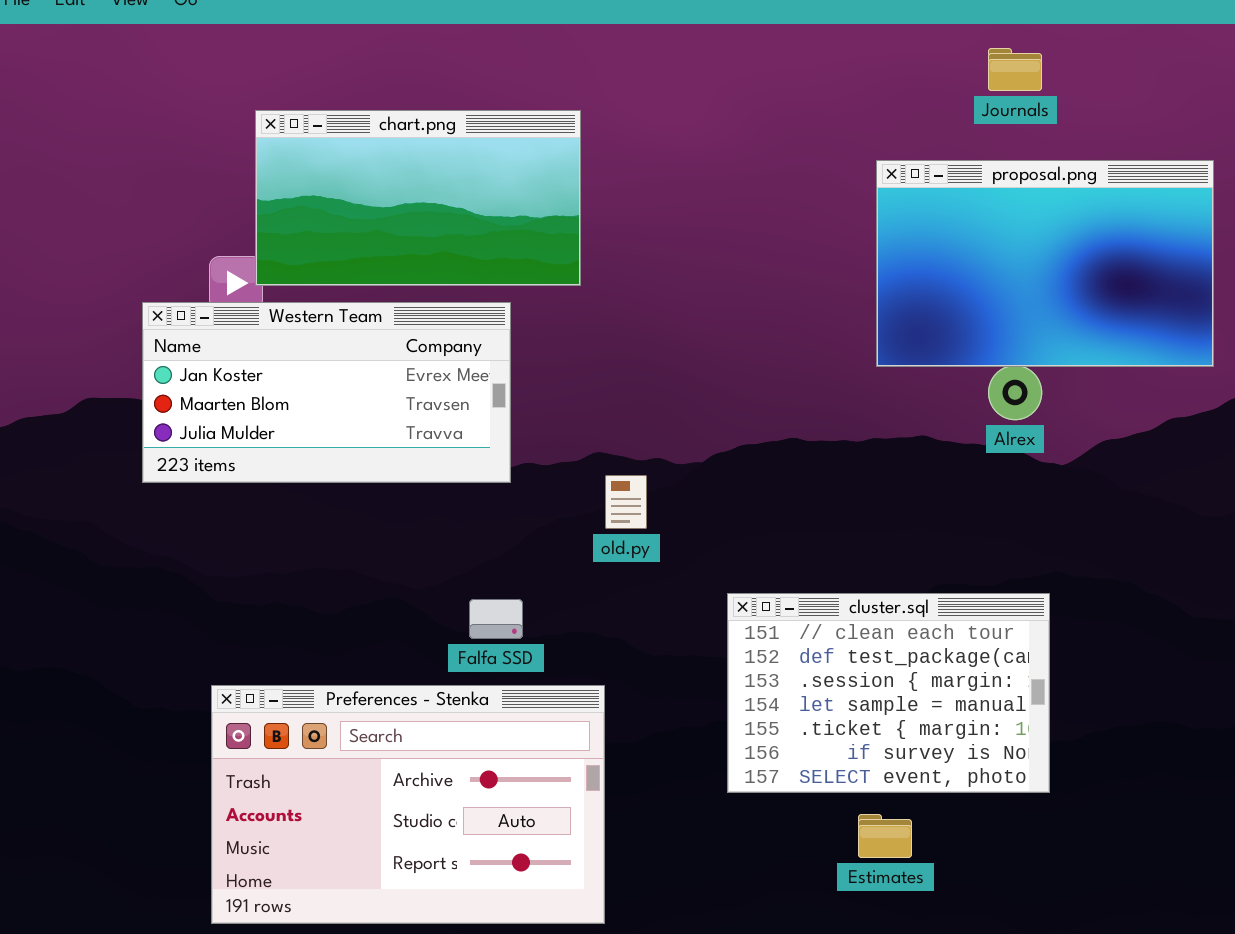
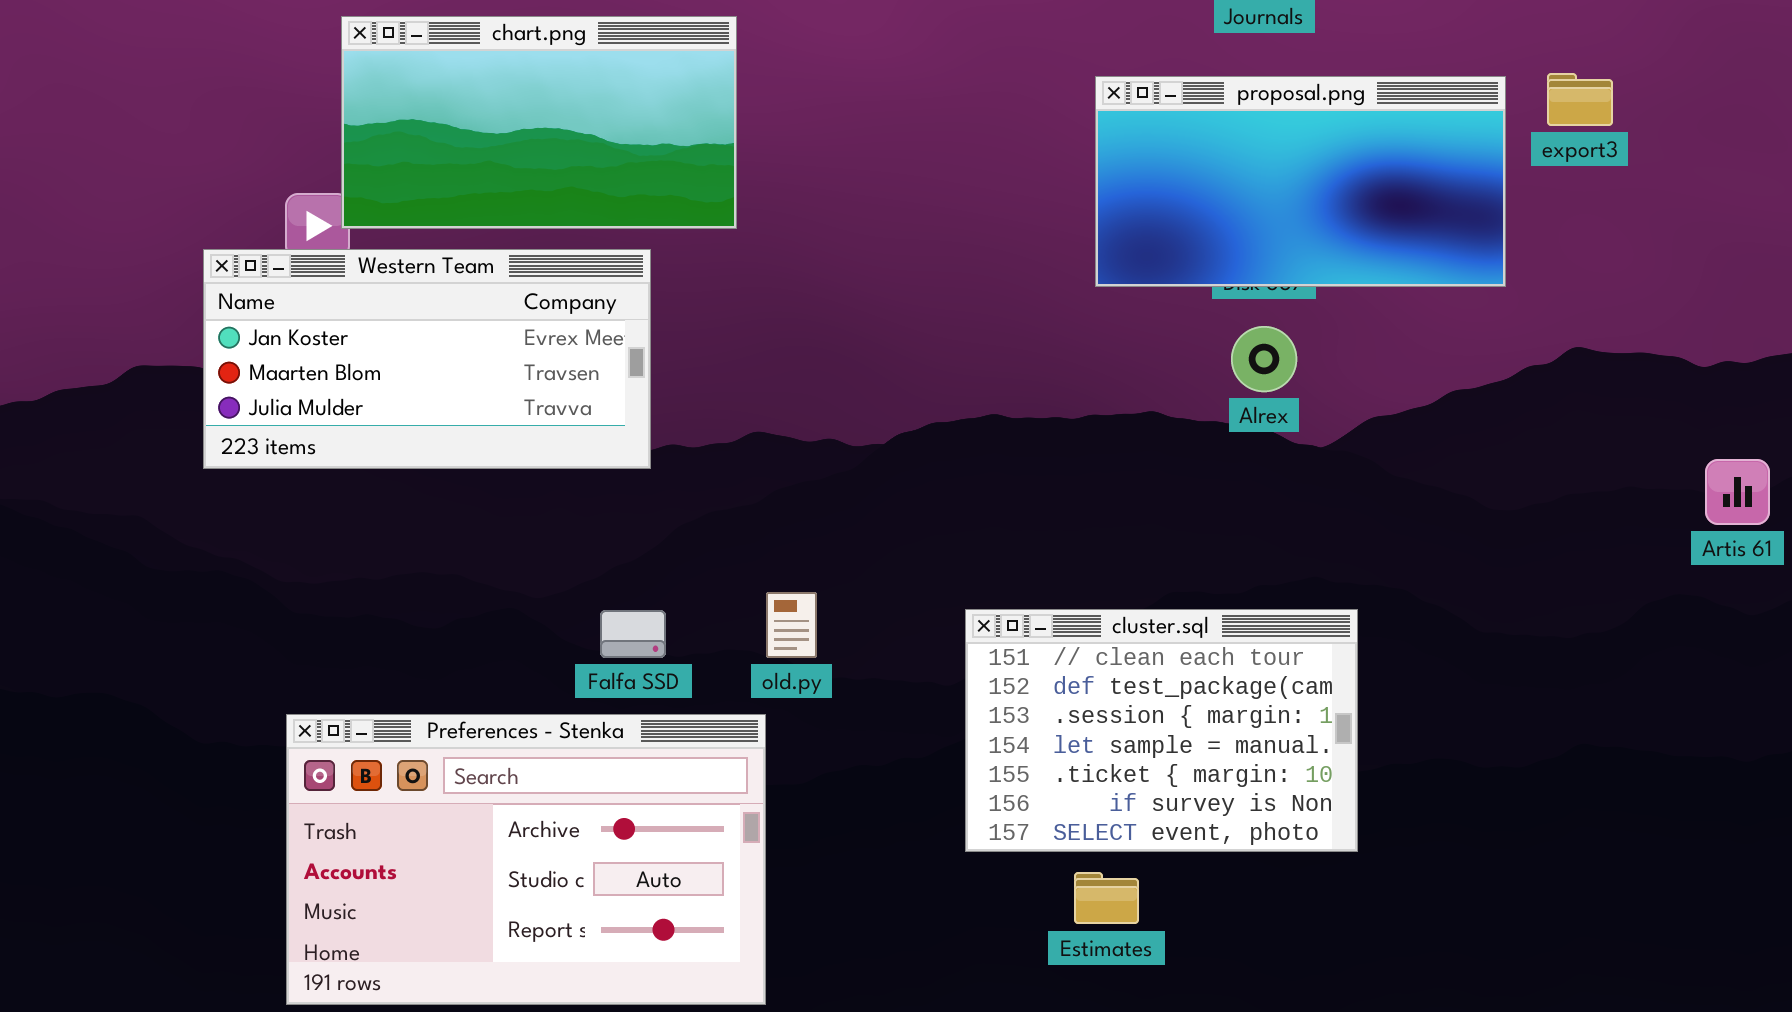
proposal.png: [876,160,1214,367] -> [1095,76,1506,287], resized
old.py: [605,475,647,529] -> [766,592,817,658], moved
cluster.sql: [727,593,1050,793] -> [965,609,1358,852], moved

